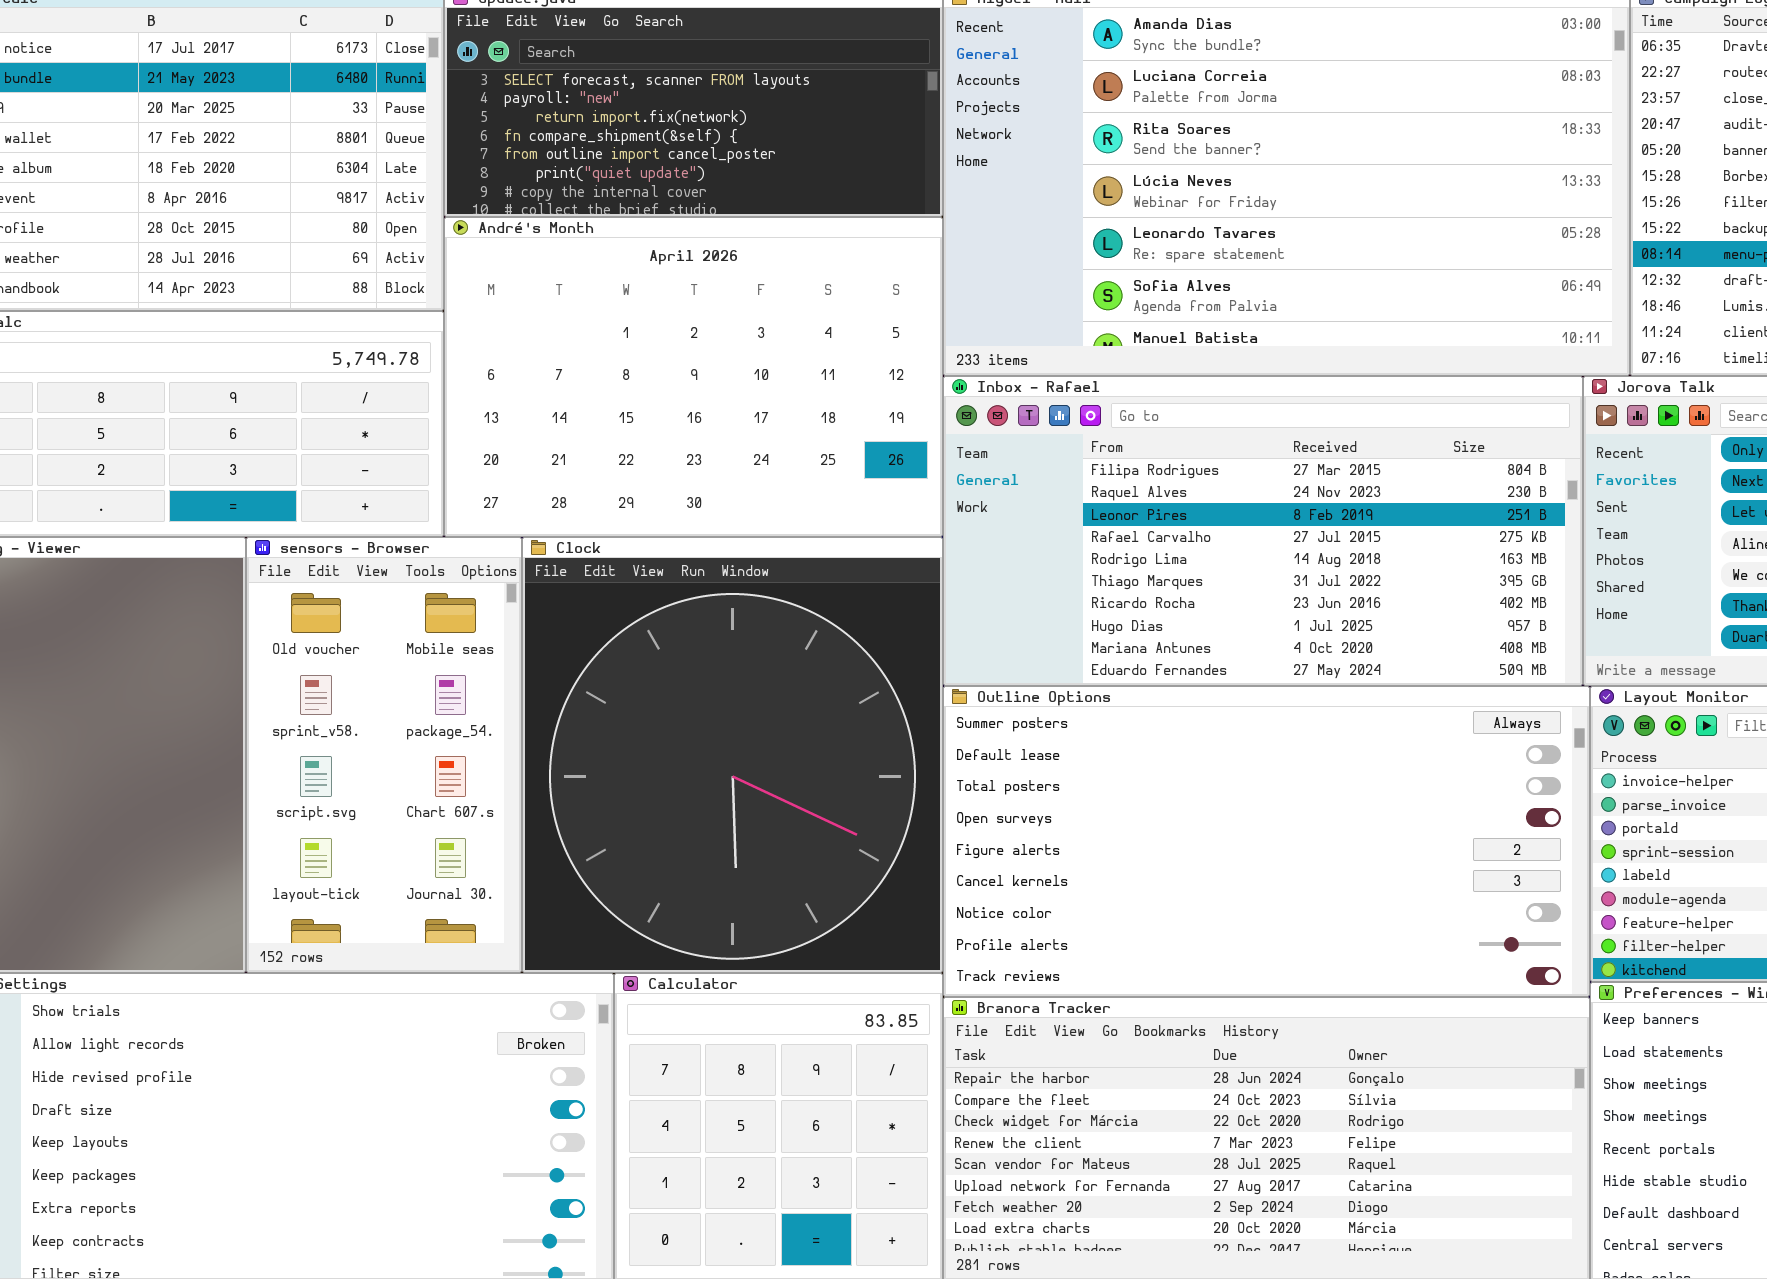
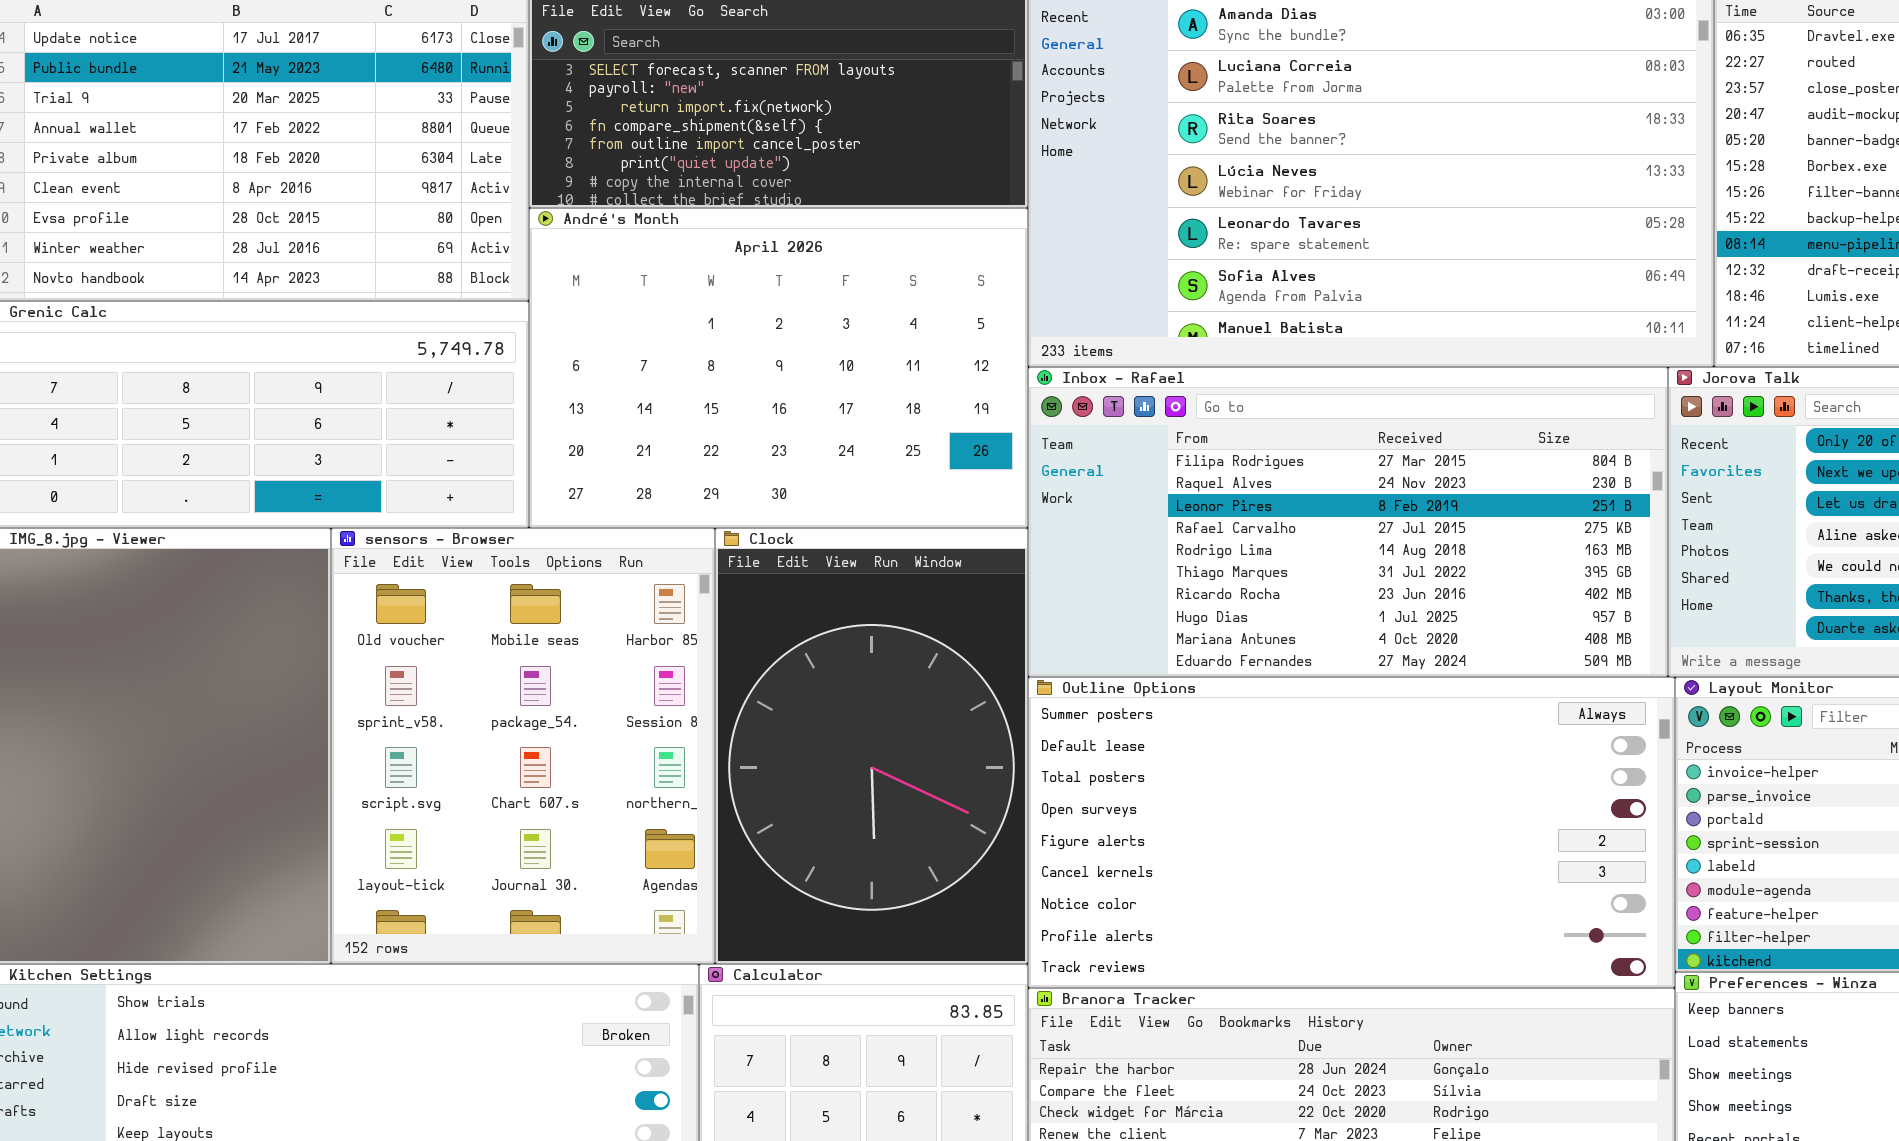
sensors - Browser: [246,537,522,973] -> [331,528,715,964], resized
Clock: [522,537,943,973] -> [715,528,1028,964], resized

